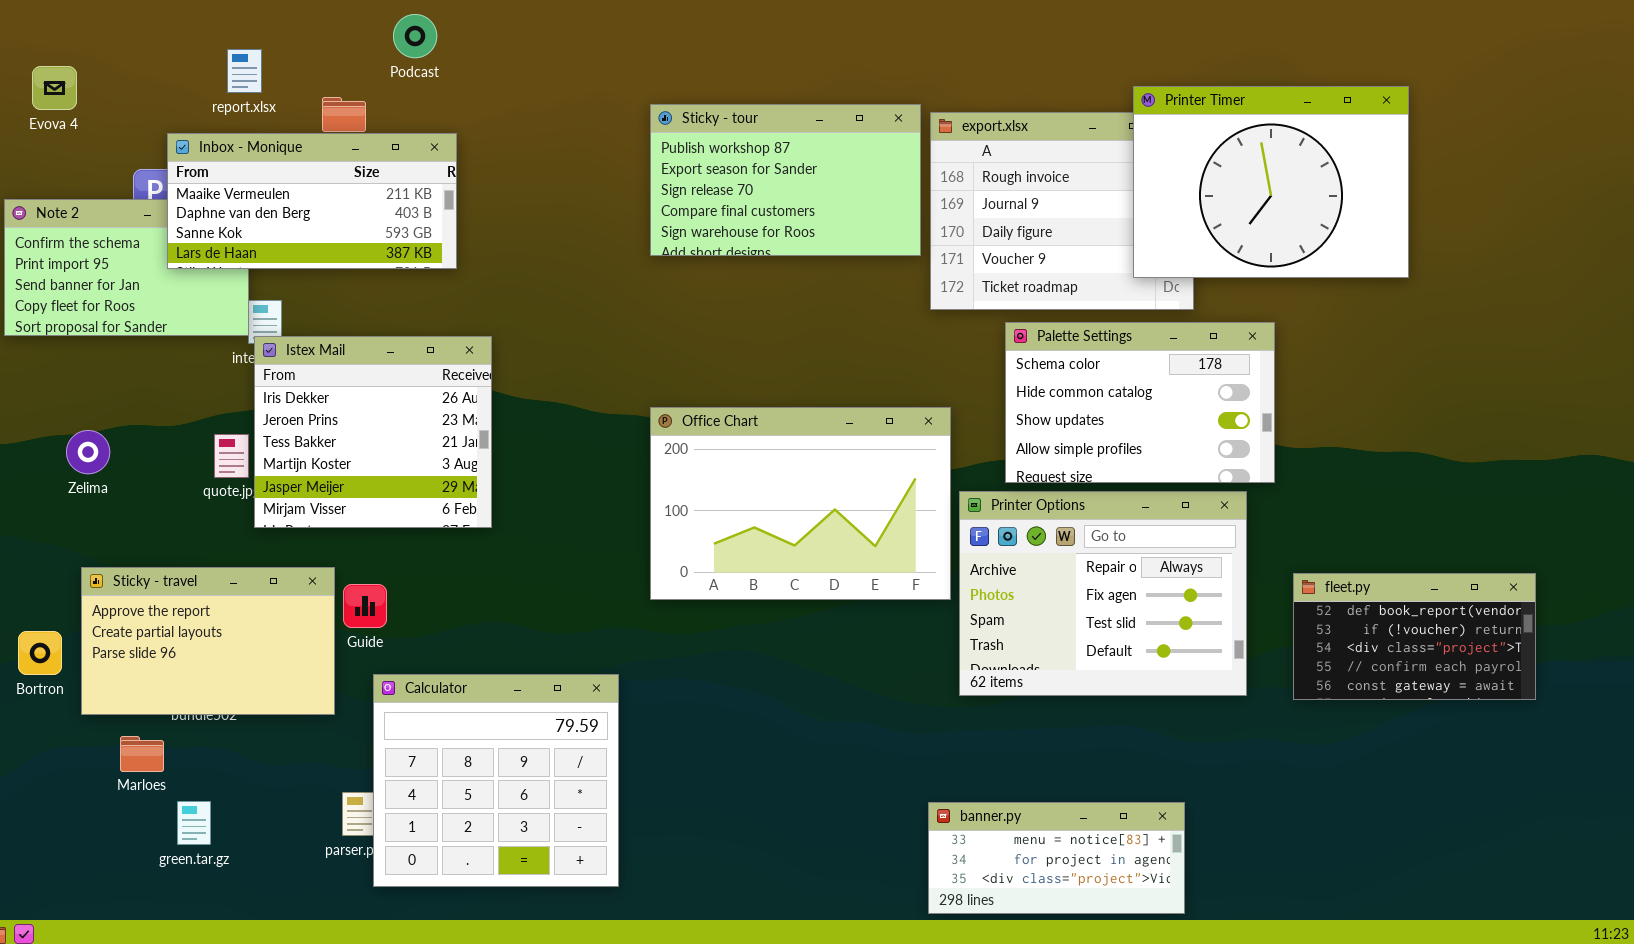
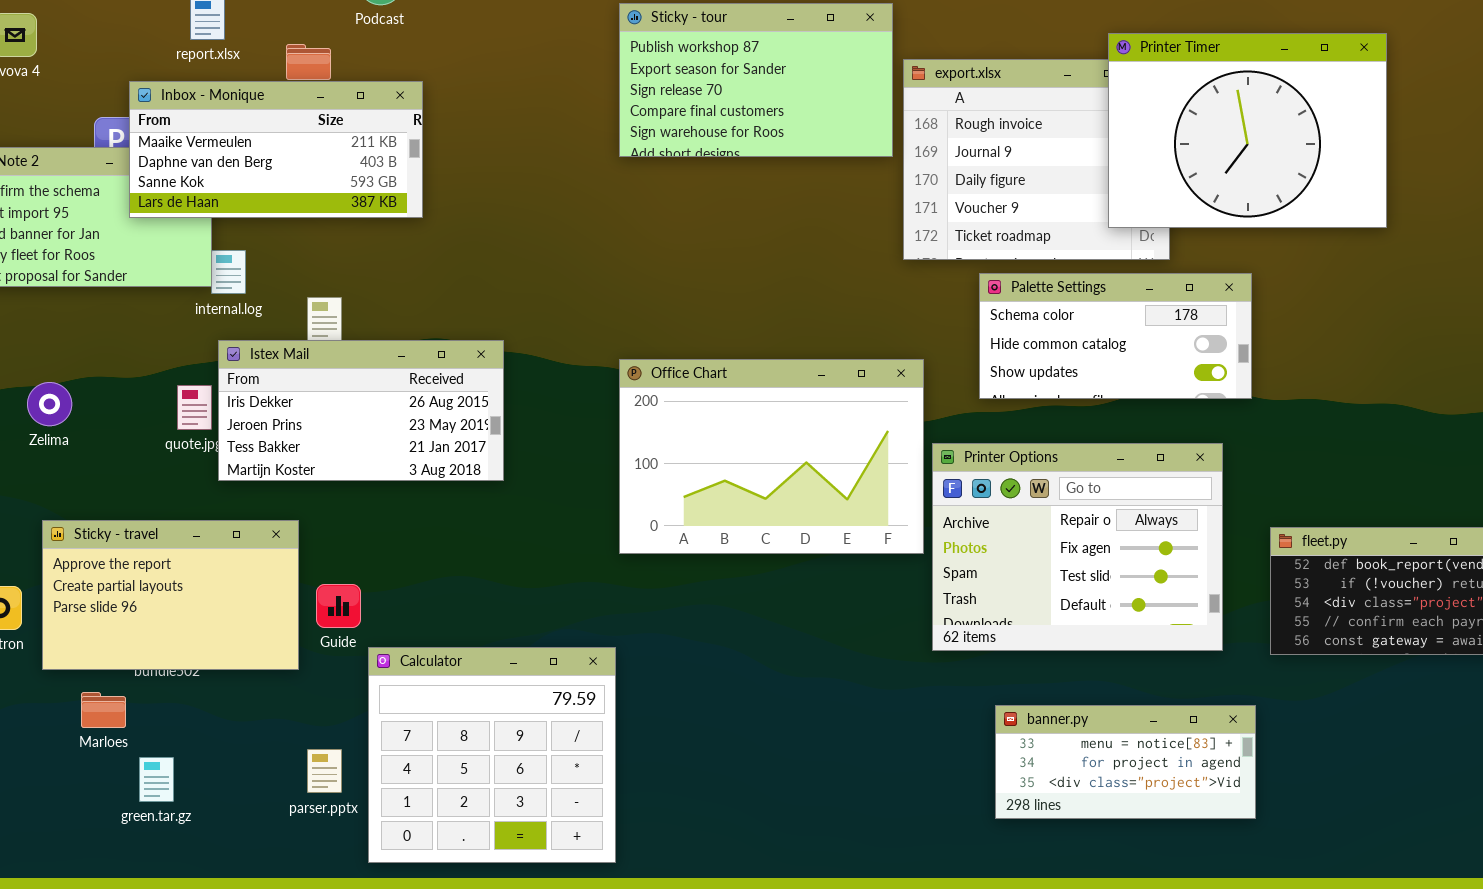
Sticky - tour: [650,104,921,256] -> [619,3,893,157], moved
Palette Settings: [1005,322,1275,483] -> [979,273,1252,399], resized
Istex Mail: [254,336,492,528] -> [218,340,504,481], resized
Guide: [343,584,387,628] -> [316,584,361,628], moved
Calculator: [373,674,619,887] -> [368,647,616,863], moved
banner.py: [928,802,1185,914] -> [995,705,1256,819], moved

